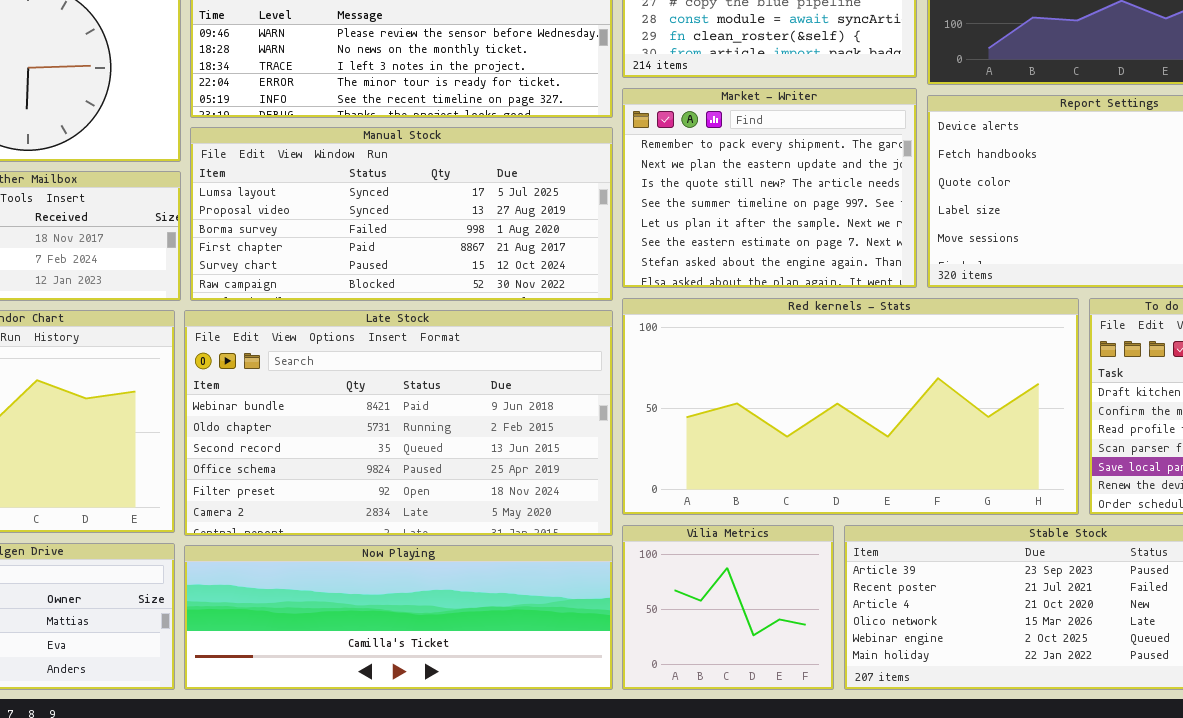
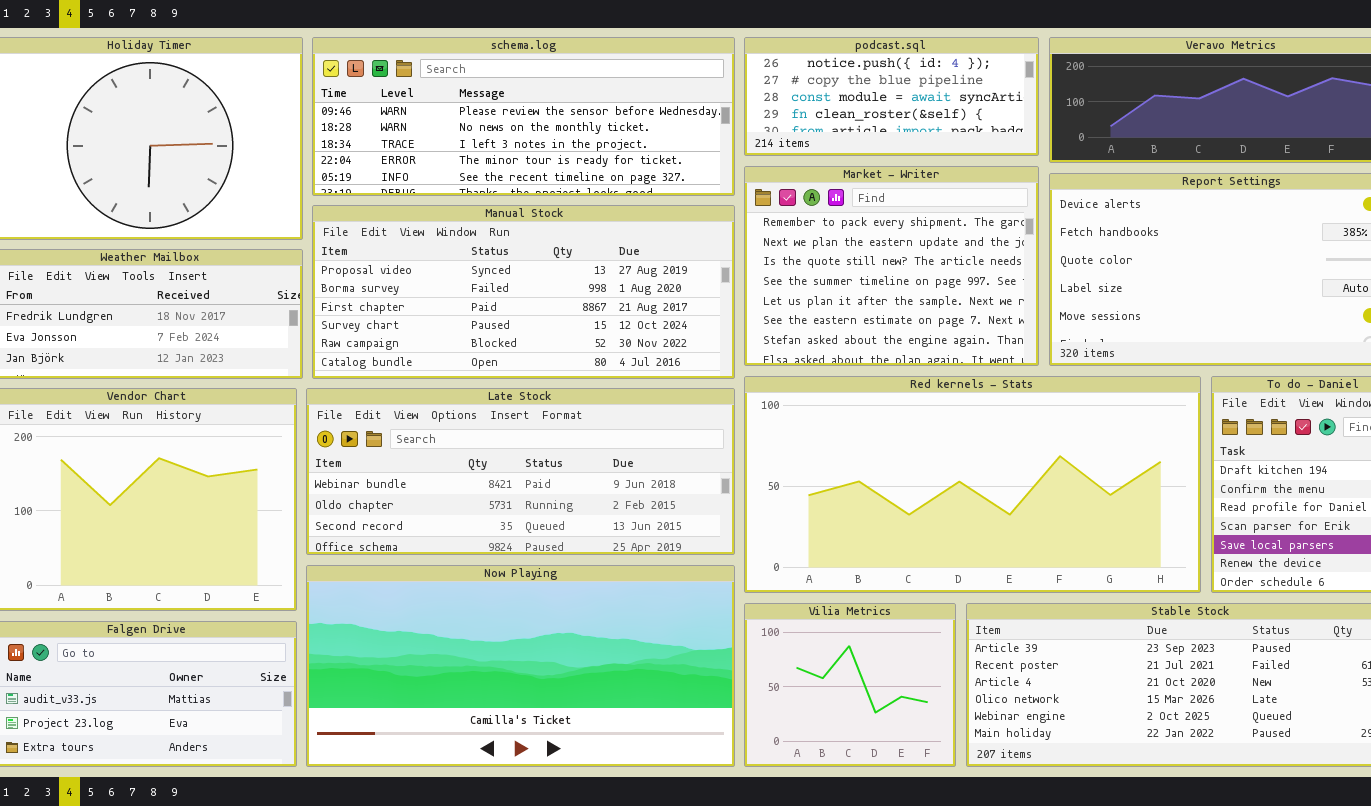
Manual Stock: [190,127,613,301] -> [312,205,735,379], scrolled down 1 row
Late Stock: [184,310,613,536] -> [306,388,735,555], resized
Now Playing: [184,545,613,690] -> [306,565,735,767], resized

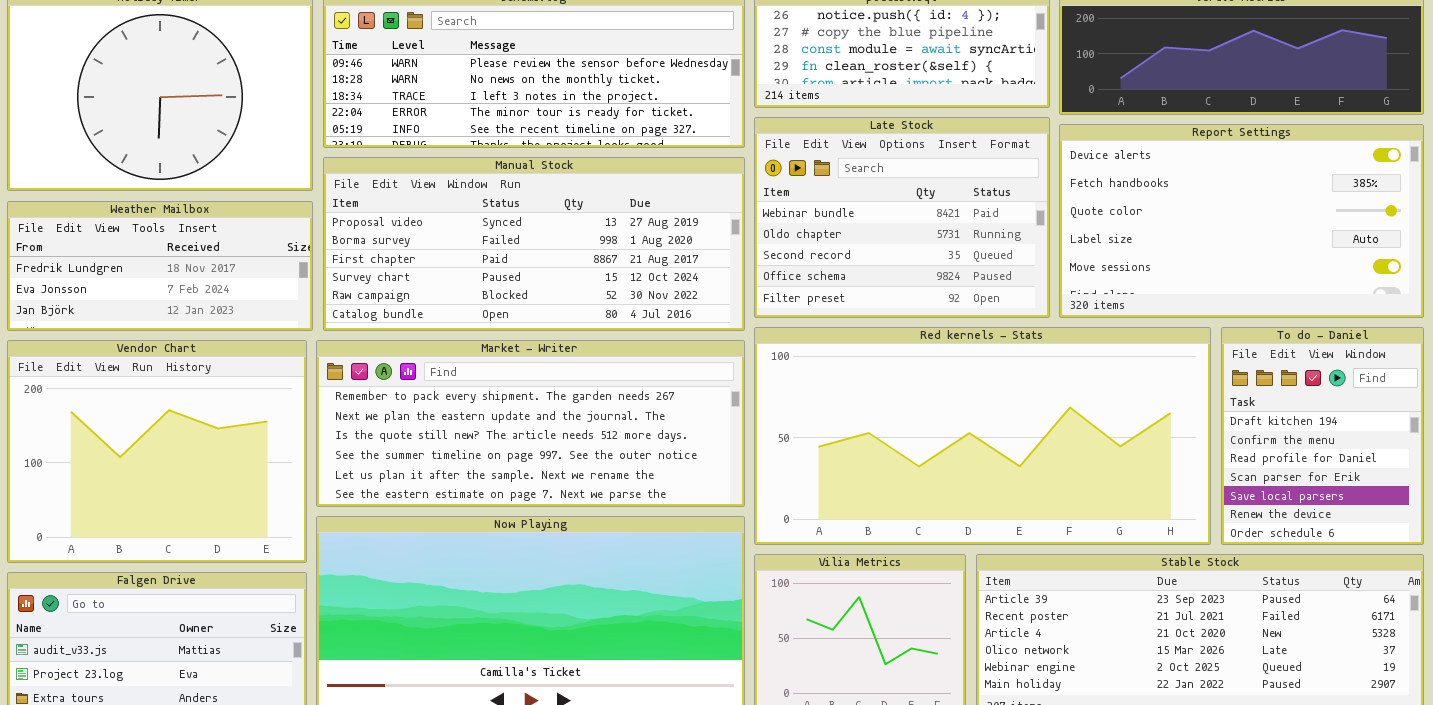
Market - Writer: [744,166,1039,366] -> [316,340,745,507], moved, resized
Late Stock: [306,388,735,555] -> [754,117,1050,318], moved, resized

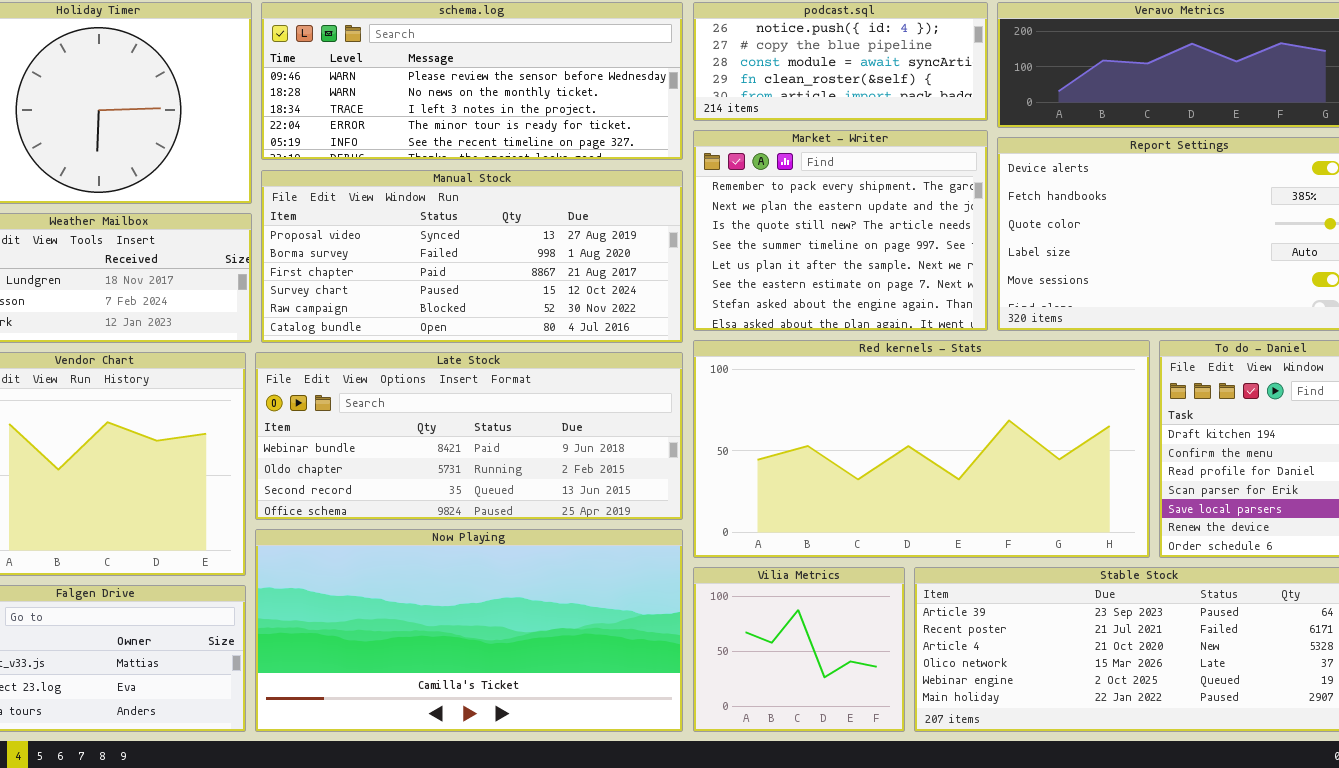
Late Stock: [754,117,1050,318] -> [255,352,683,520], moved, resized
Market - Writer: [316,340,745,507] -> [693,130,988,331], moved, resized

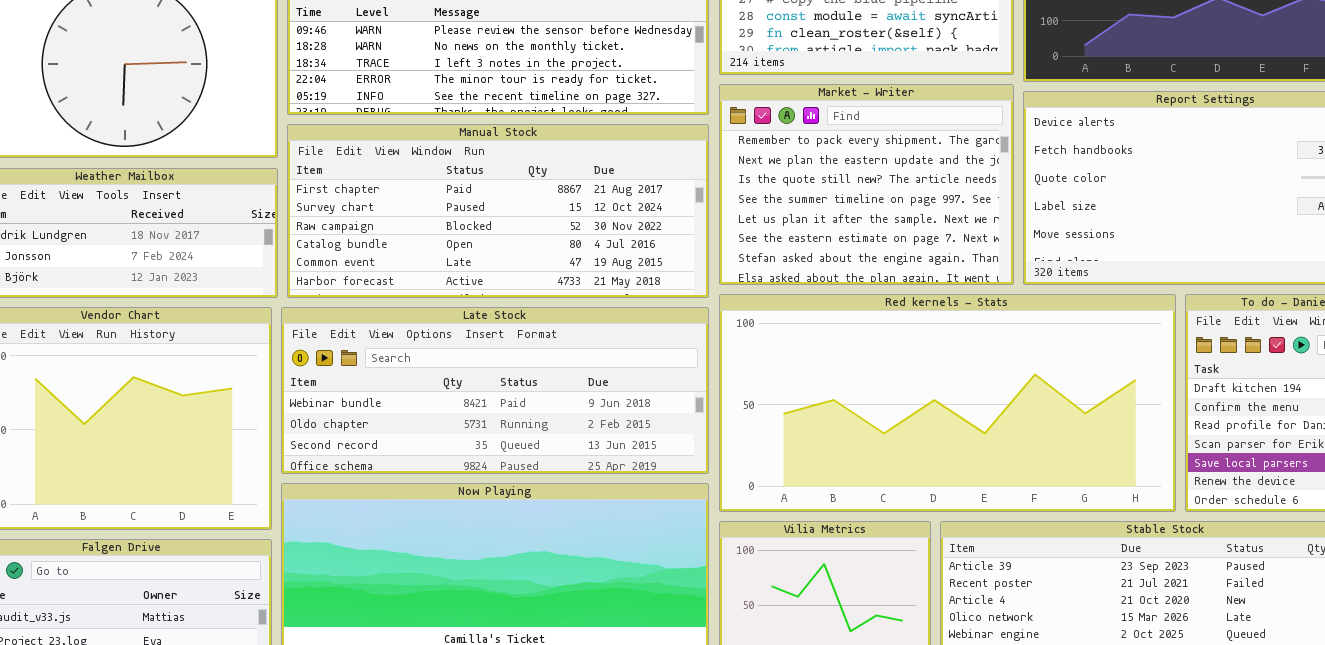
Manual Stock: [261,170,683,343] -> [287,124,709,298], scrolled down 2 rows

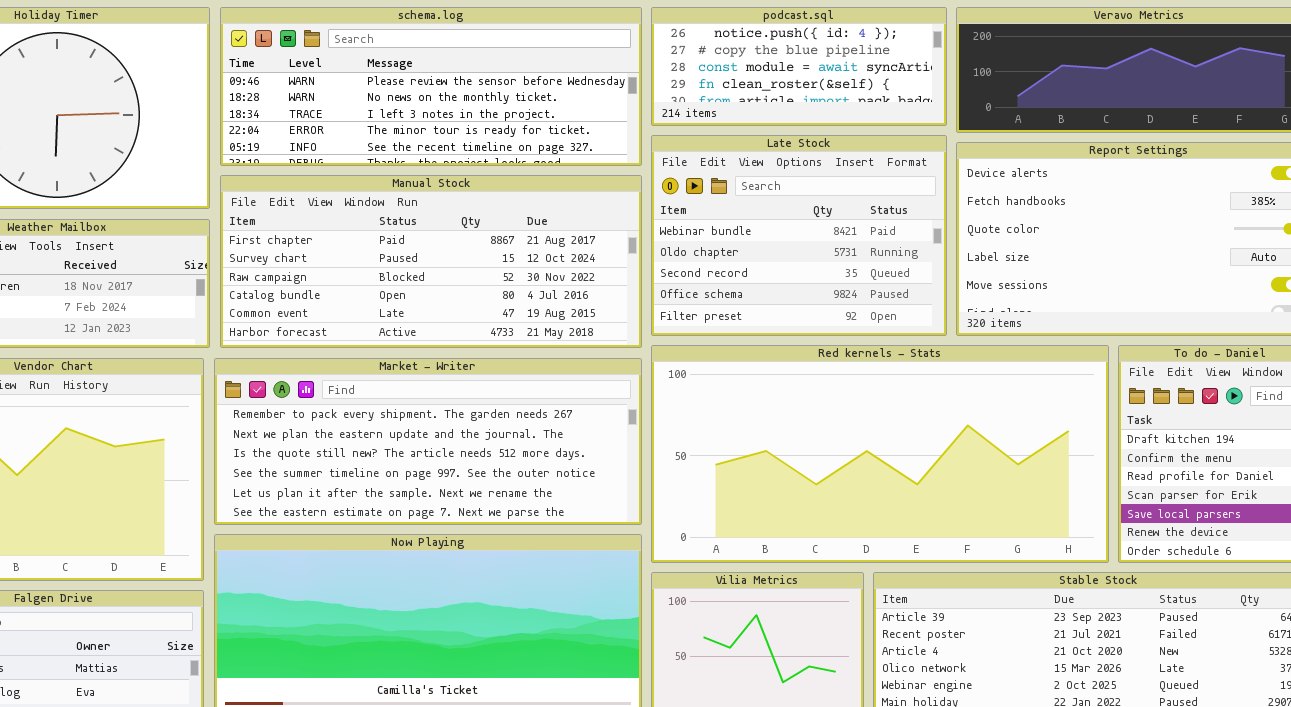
Market - Writer: [719,84,1014,285] -> [214,358,642,525], moved, resized
Late Stock: [281,307,709,474] -> [651,135,947,336], moved, resized

